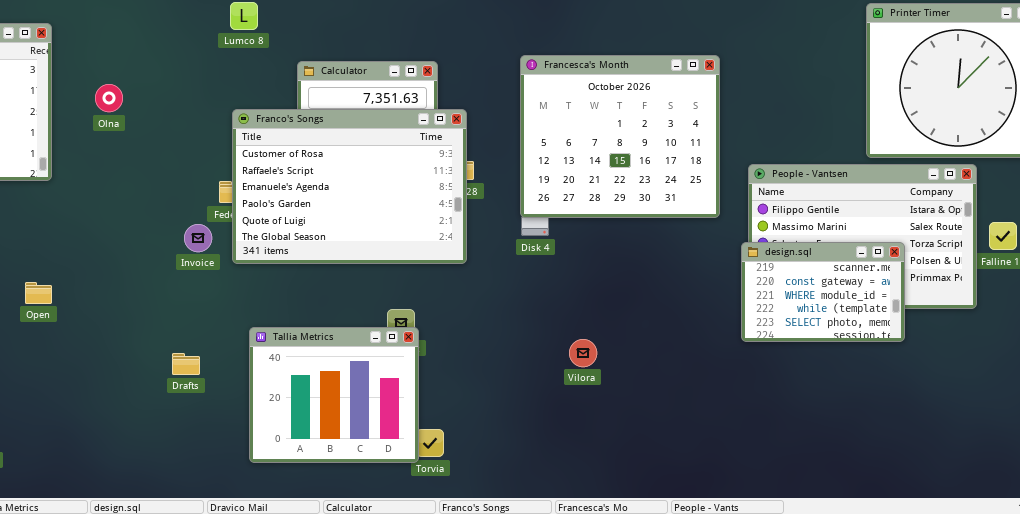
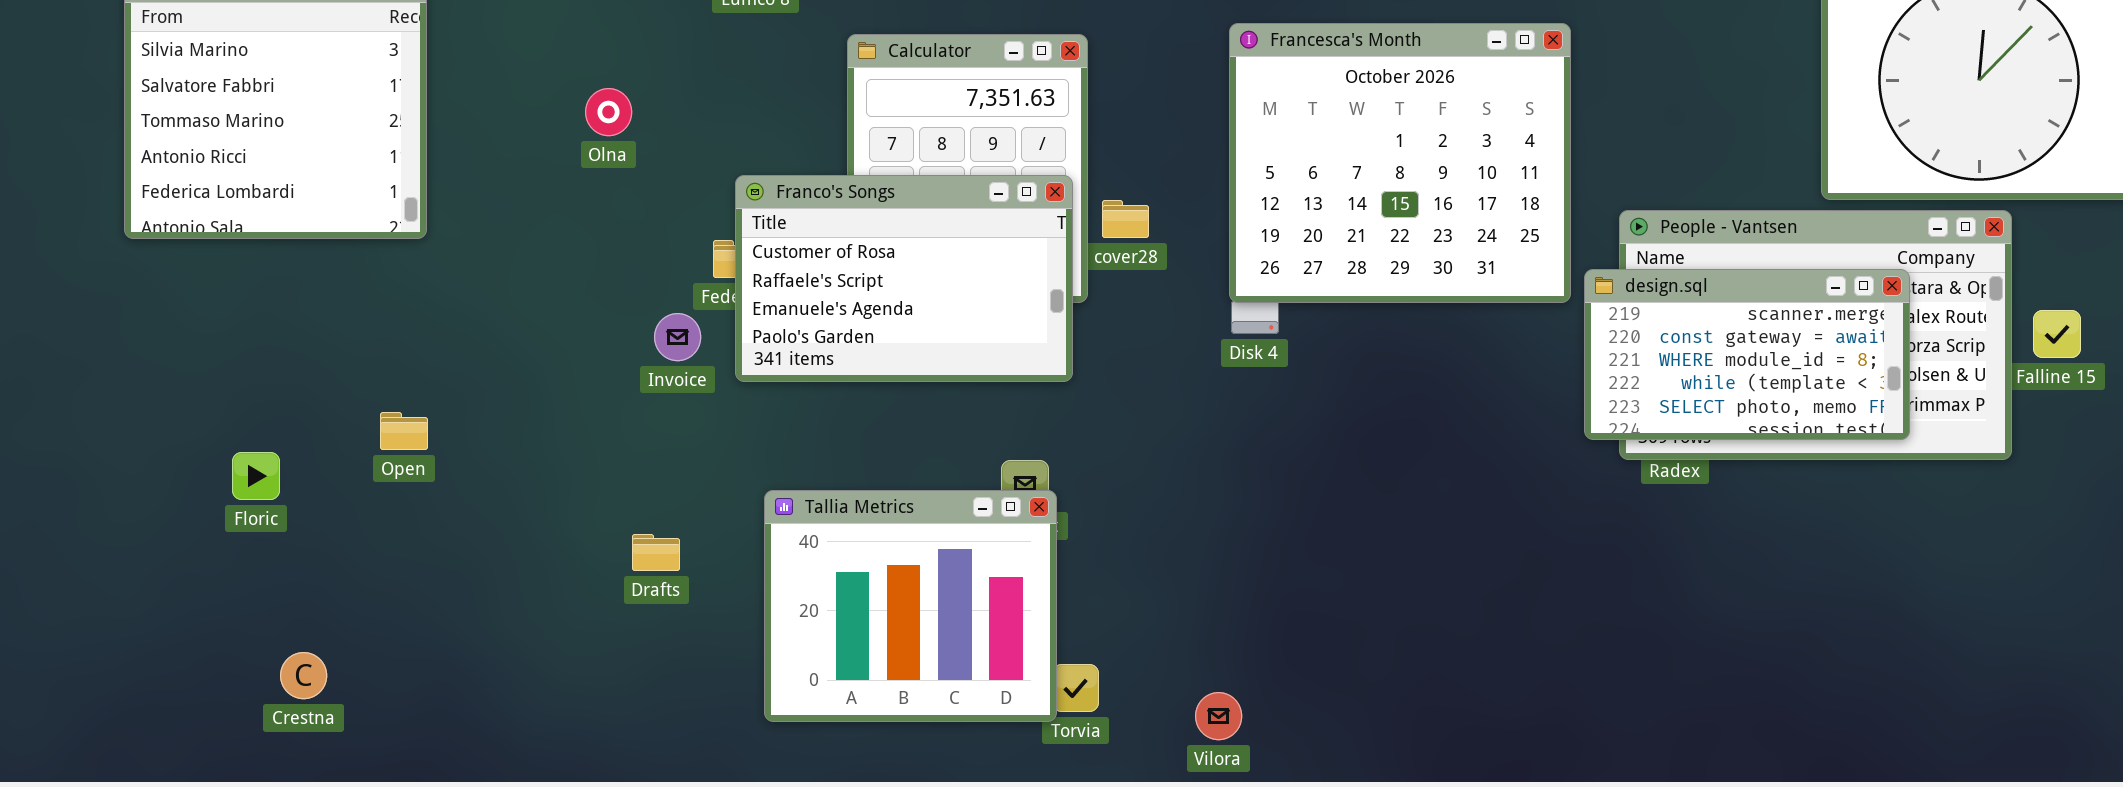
Olna: [95,84,123,112] -> [585,88,632,136], moved
Franco's Songs: [232,109,467,264] -> [735,175,1073,382], resized
design.sql: [741,242,905,342] -> [1584,269,1910,440], moved, resized
Vilora: [569,339,597,367] -> [1195,692,1242,740], moved

